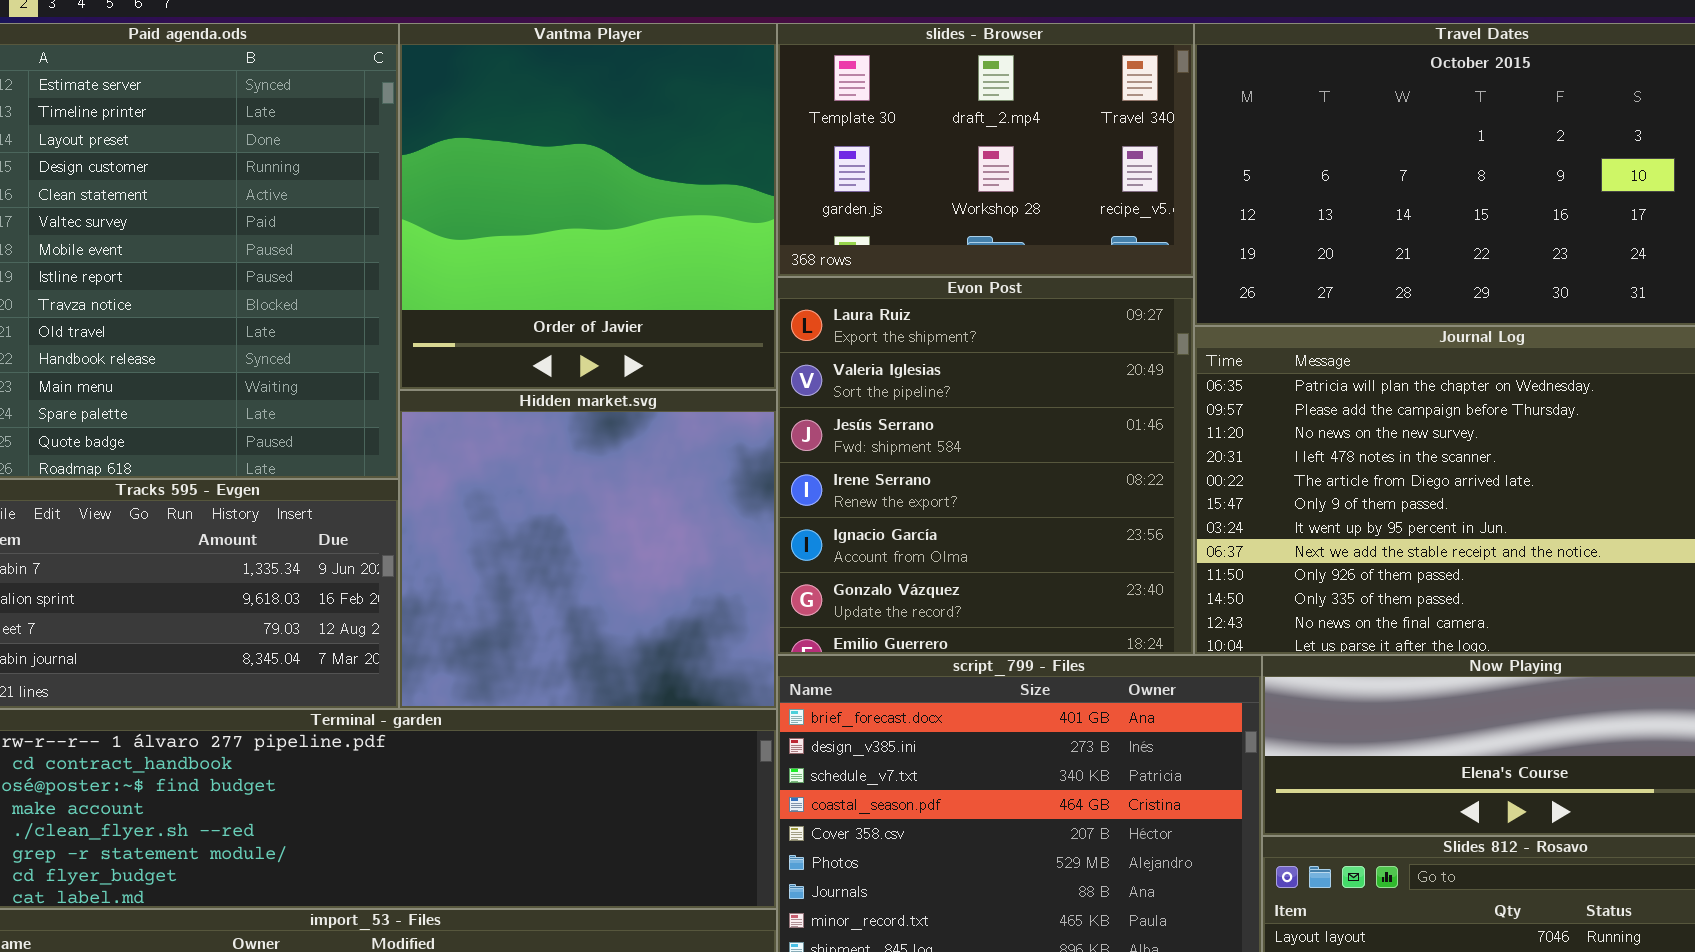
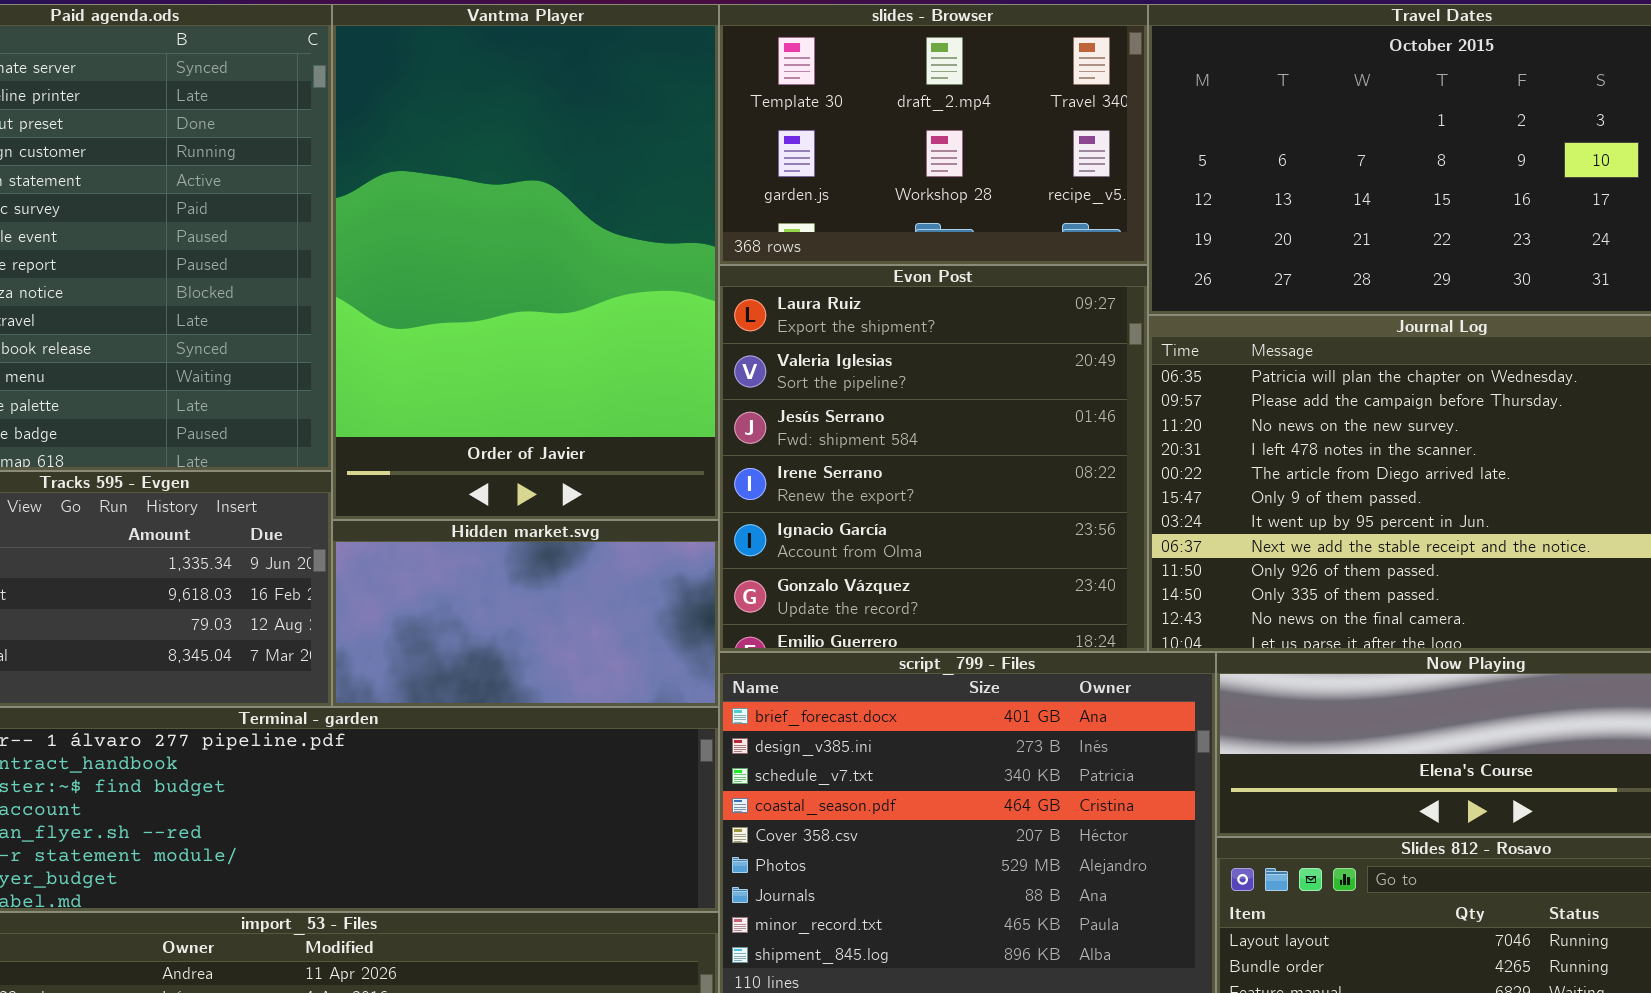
Vantma Player: [399,23,777,390] -> [332,4,719,520], resized
Hidden market.svg: [399,390,777,709] -> [332,520,719,707], resized

